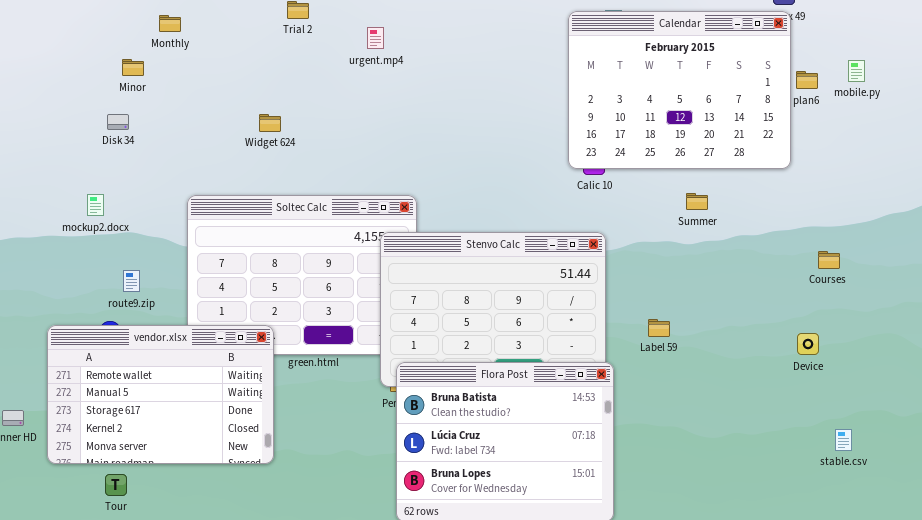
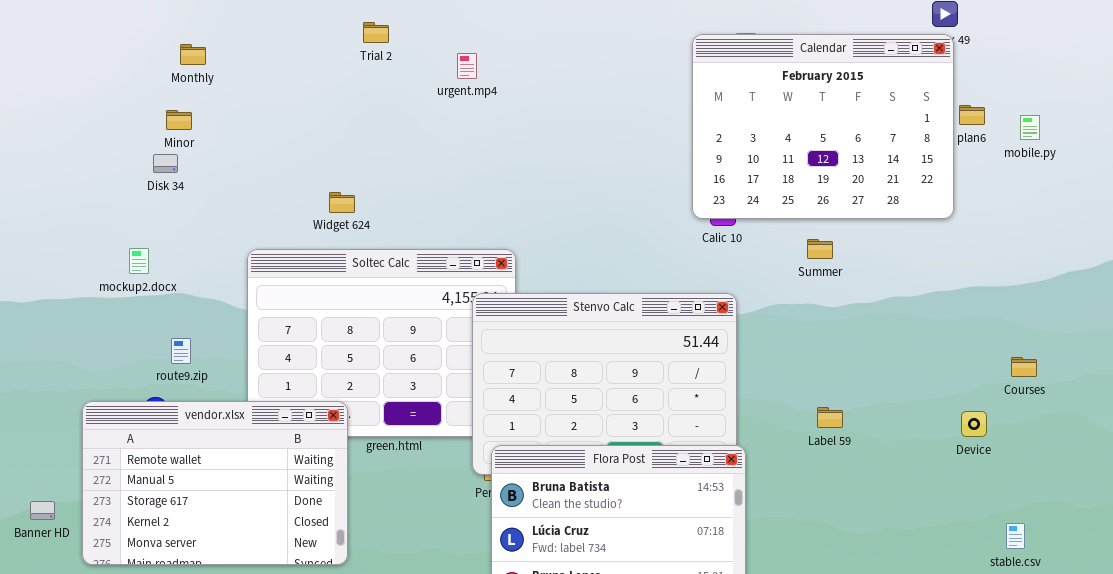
Monthly: [159,15,181,32] -> [180,44,206,65], moved
Minor: [122,59,144,76] -> [166,110,192,130], moved
mobile.py: [848,60,865,82] -> [1020,115,1040,140], moved
Widget 624: [259,114,281,132] -> [329,192,355,213], moved
Summer: [686,193,708,210] -> [807,239,833,259], moved
Courses: [818,251,840,269] -> [1011,357,1037,377], moved
Label 59: [648,319,670,337] -> [817,407,843,428], moved

